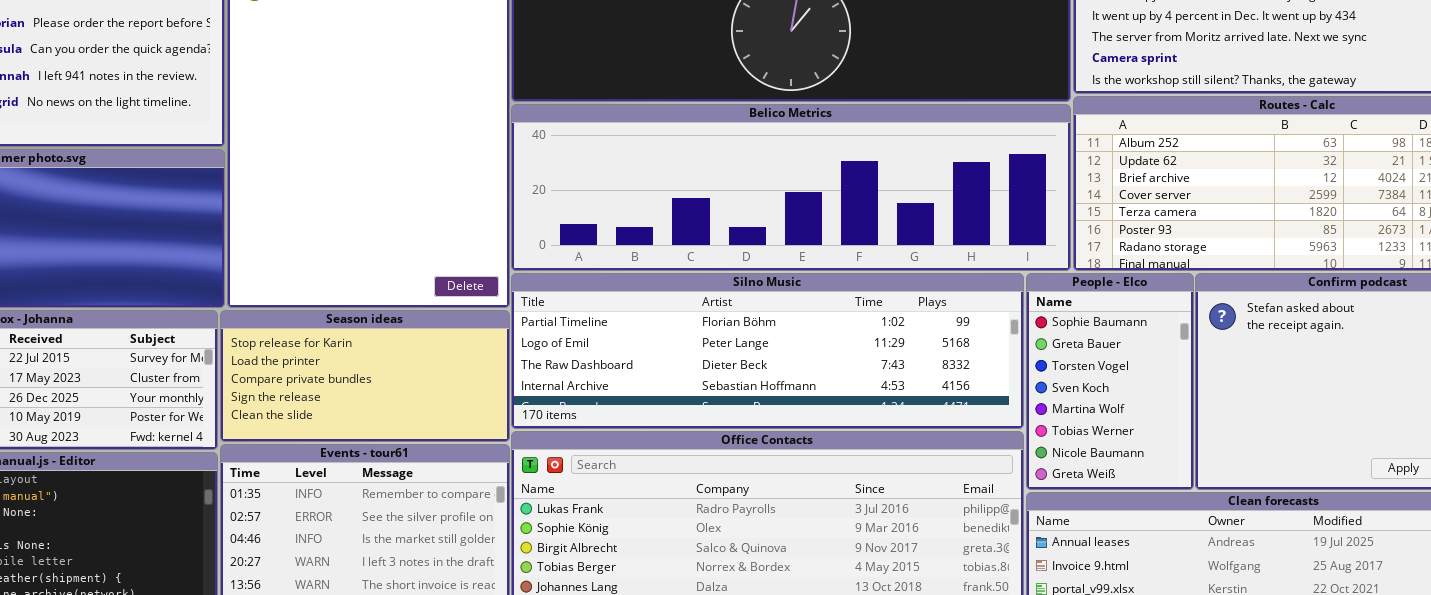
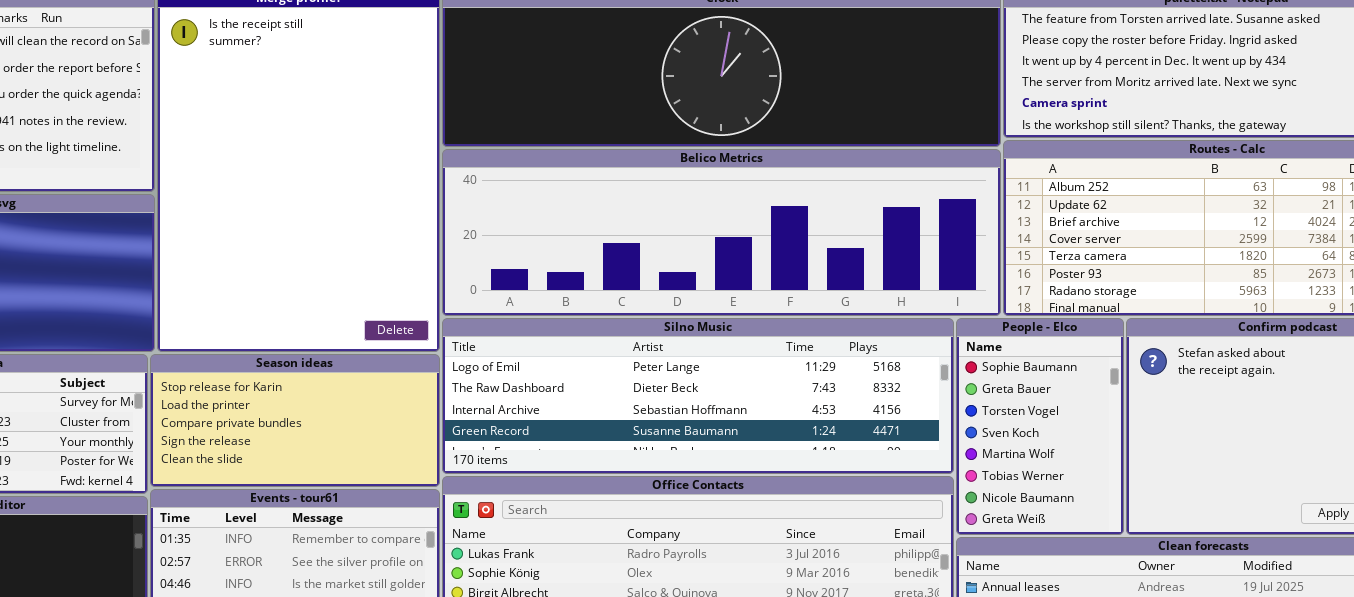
Silno Music: [511,273,1024,429] -> [442,318,954,474], scrolled down 1 row

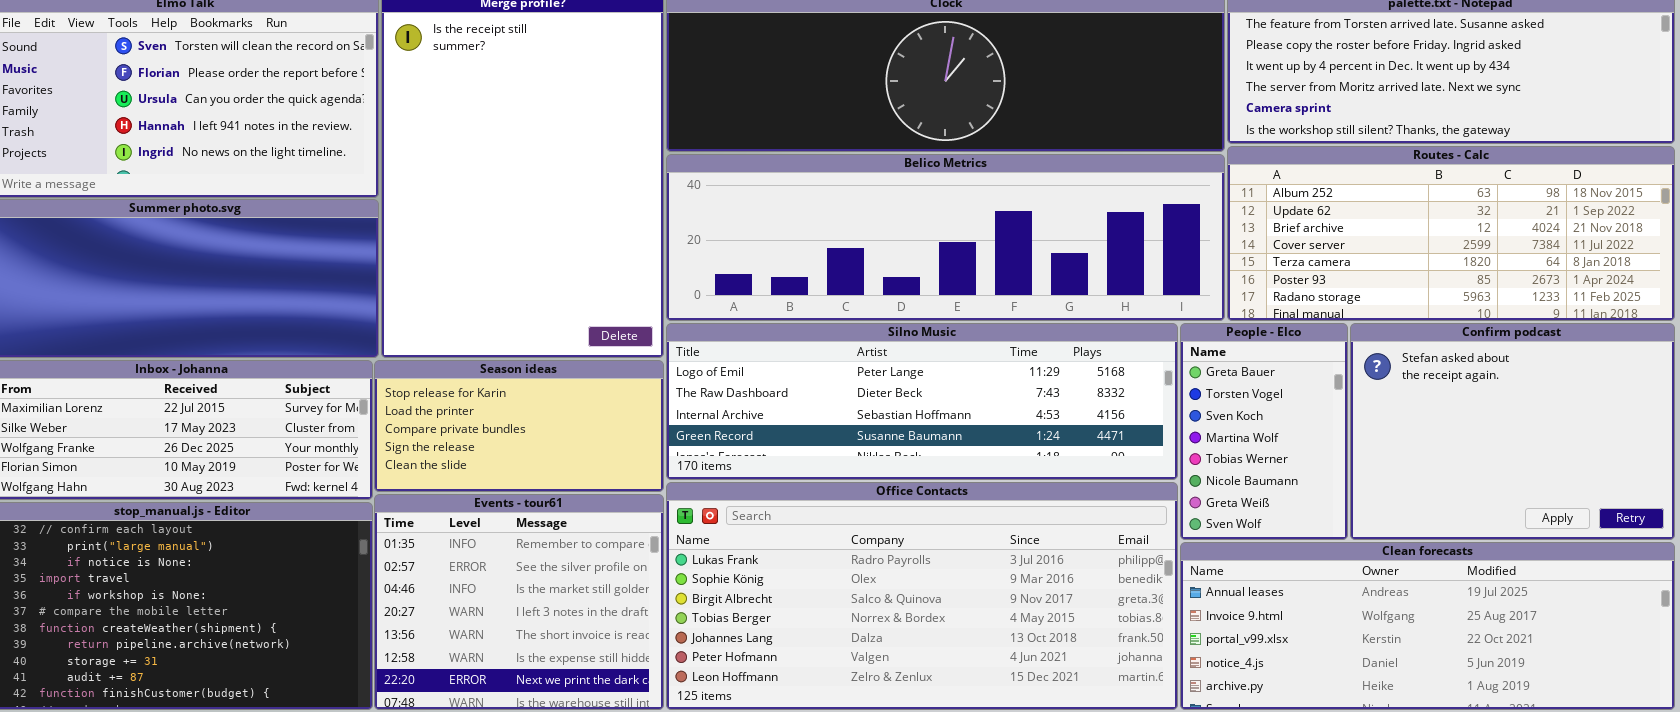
People - Elco: [956,318,1124,535] -> [1180,323,1348,540], scrolled down 1 row

